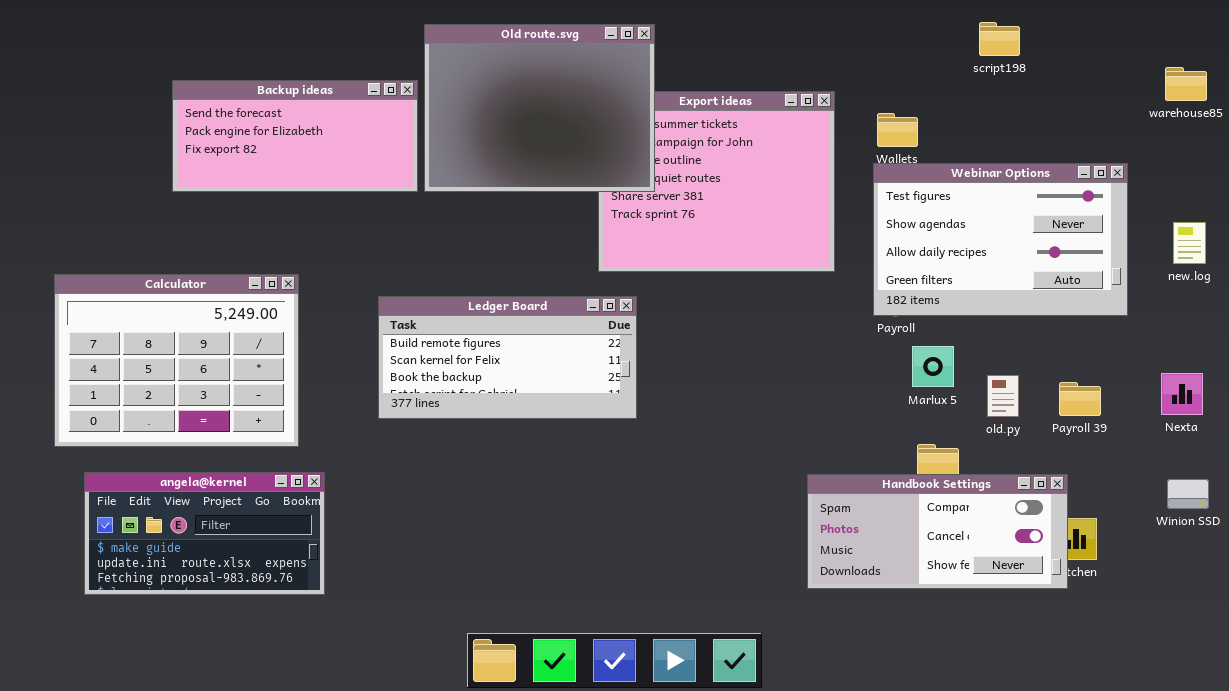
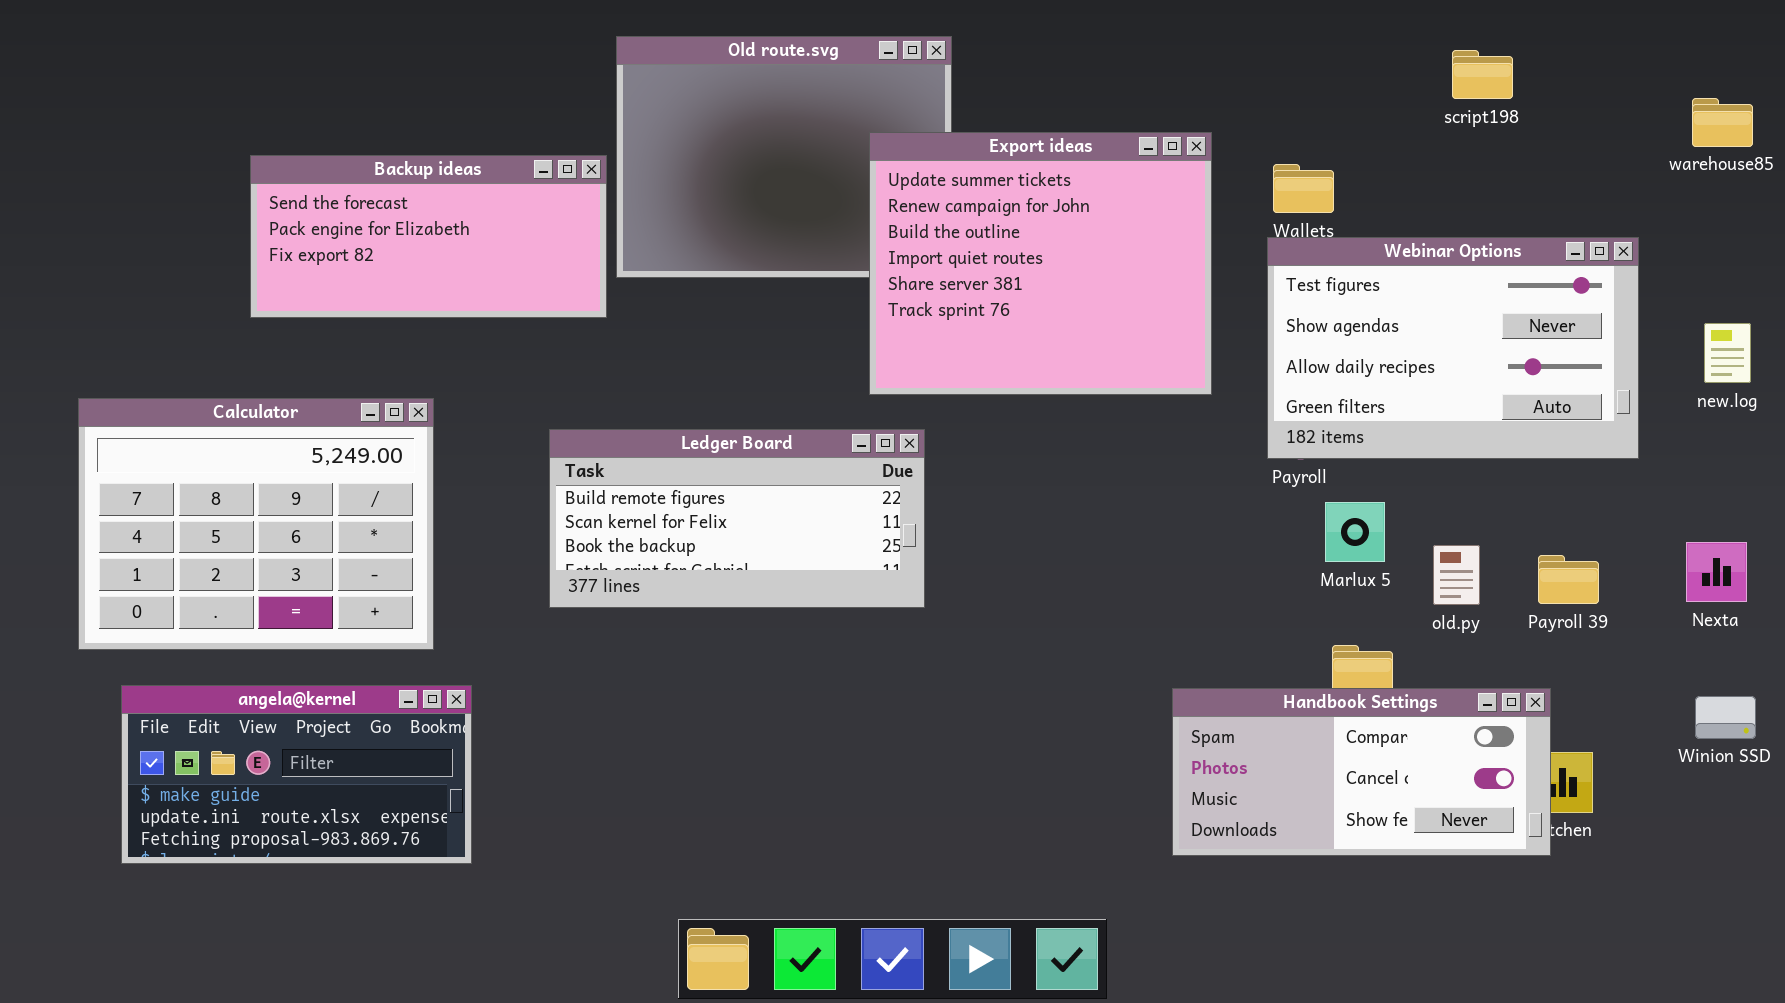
script198: [979,22,1020,56] -> [1452,50,1513,99], moved
Backup ideas: [172,80,418,192] -> [250,155,607,318], moved
Export ideas: [598,91,835,272] -> [869,132,1212,395], raised

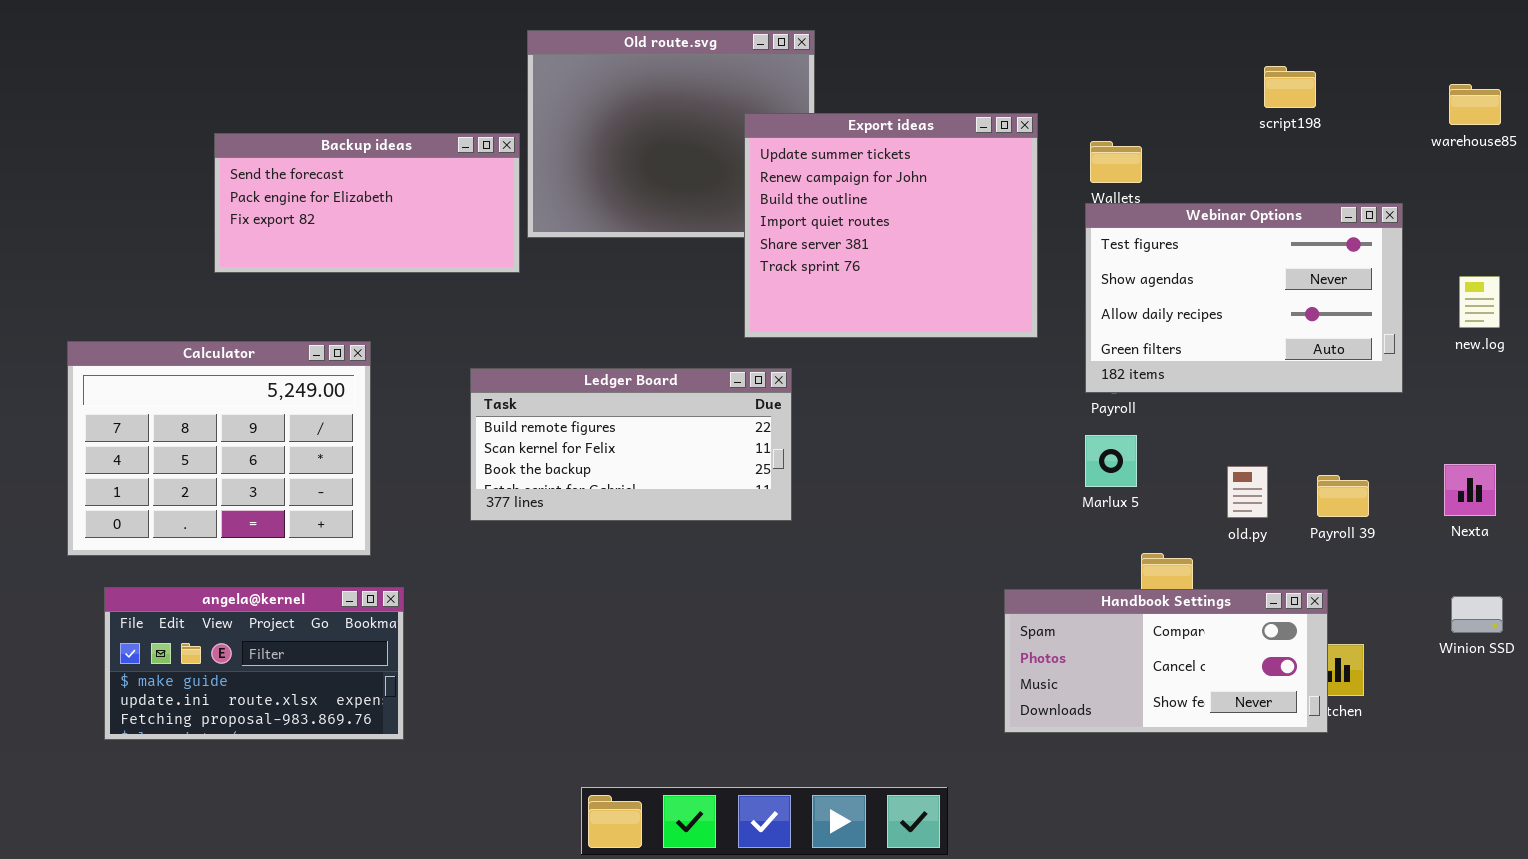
script198: [1452,50,1513,99] -> [1264,66,1316,108], moved
Marlux 5: [1325,502,1385,562] -> [1085,435,1137,487], moved

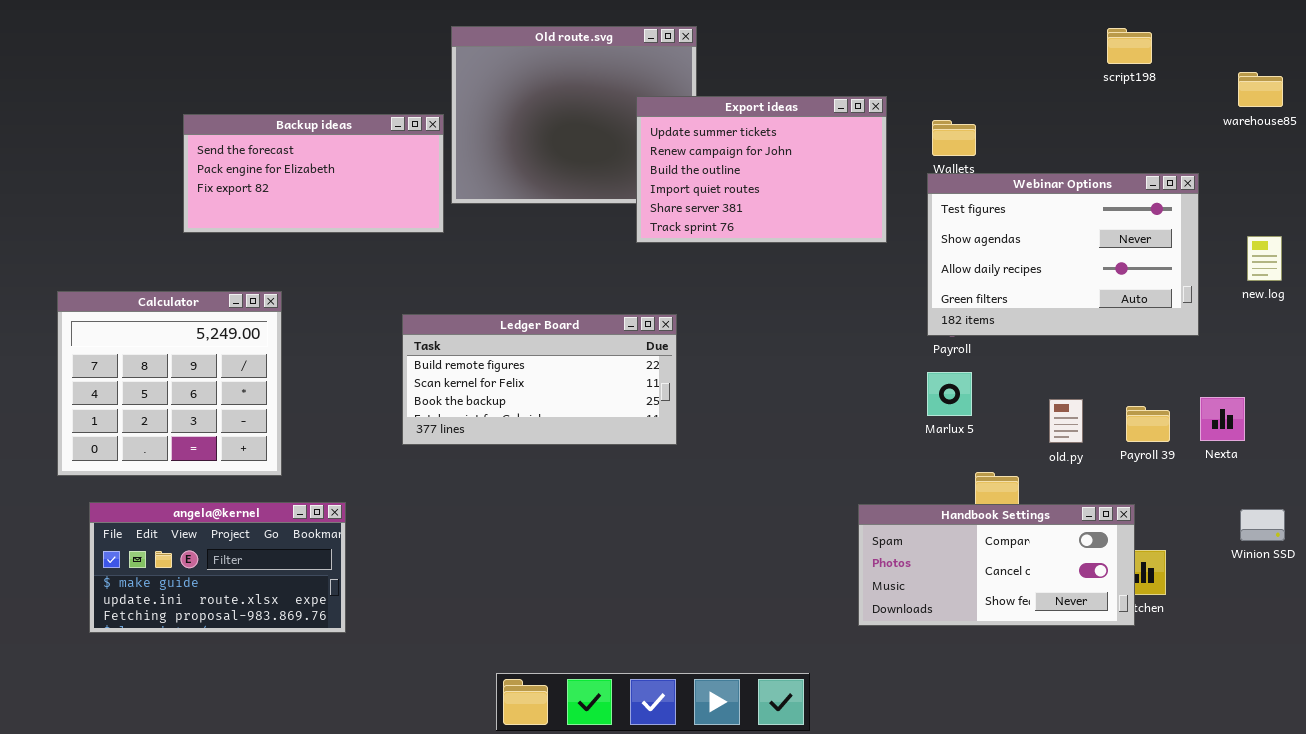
script198: [1264,66,1316,108] -> [1107,28,1152,64], moved
Export ideas: [744,113,1038,338] -> [636,96,887,243], resized
Calculator: [67,341,371,556] -> [57,291,282,476], resized
Nexta: [1444,464,1496,516] -> [1200,397,1245,441], moved

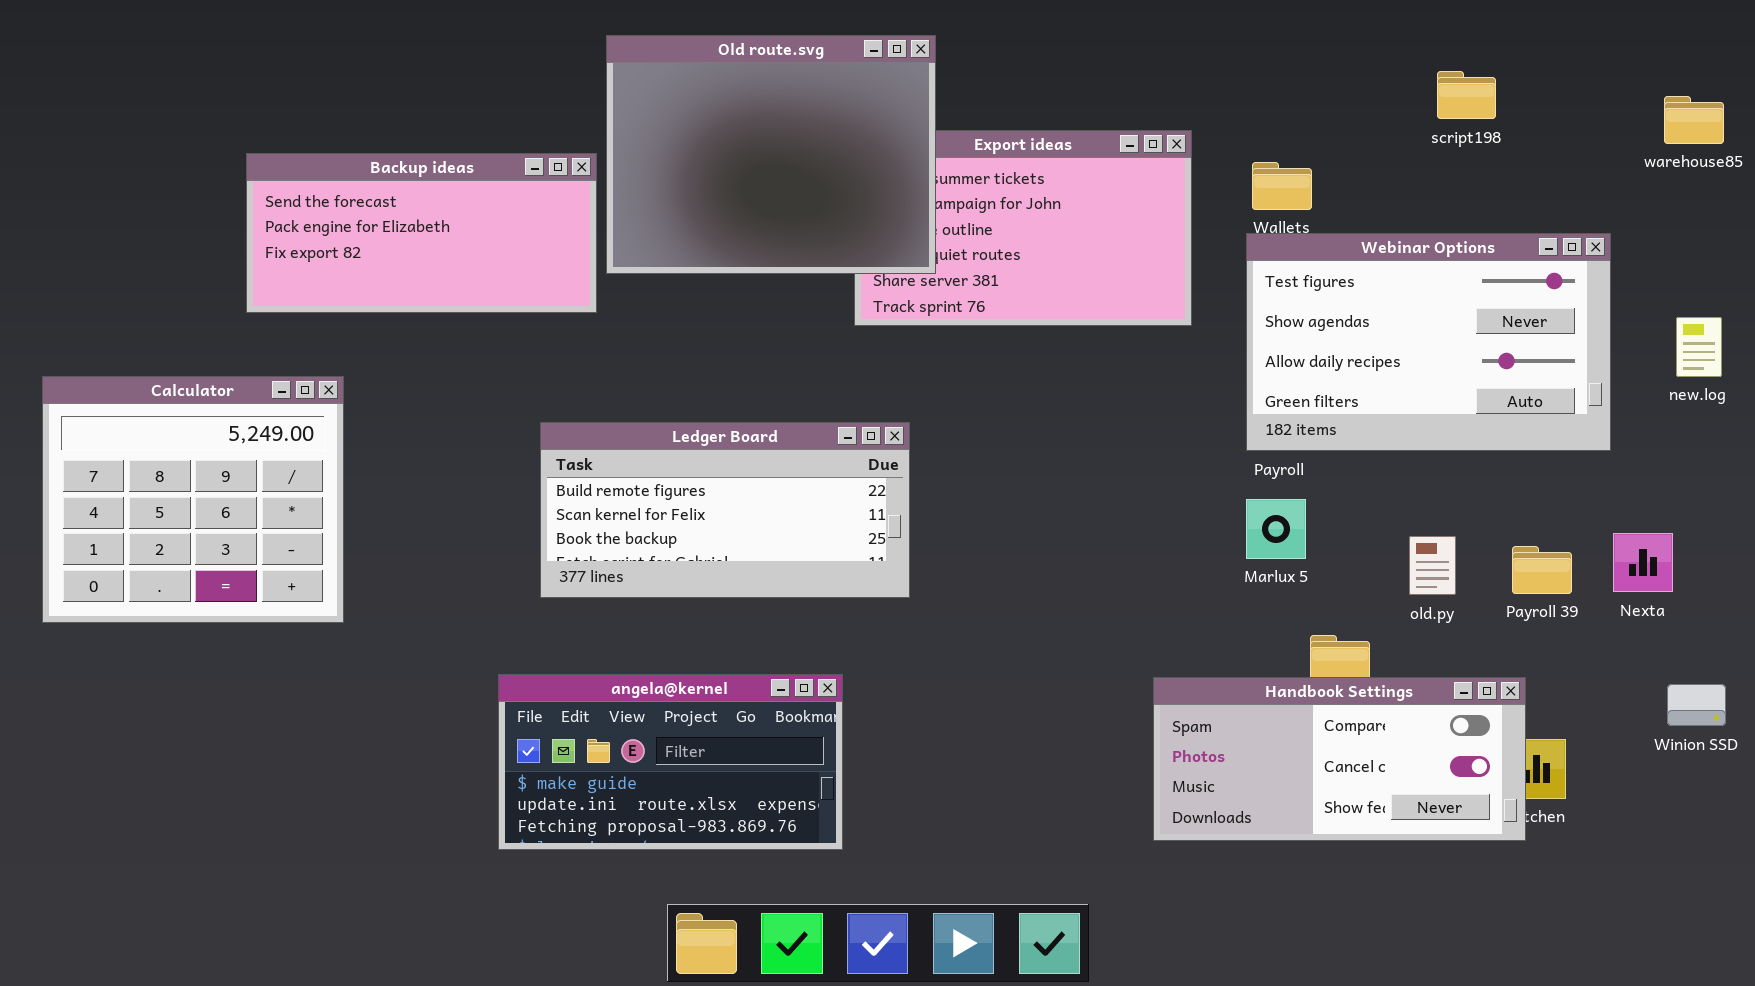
Old route.svg: [451,26,697,204] -> [606,35,936,274], raised
script198: [1107,28,1152,64] -> [1437,71,1496,119], moved
Calculator: [57,291,282,476] -> [42,376,344,623], moved
angela@kernel: [89,502,346,633] -> [498,674,843,850], moved

